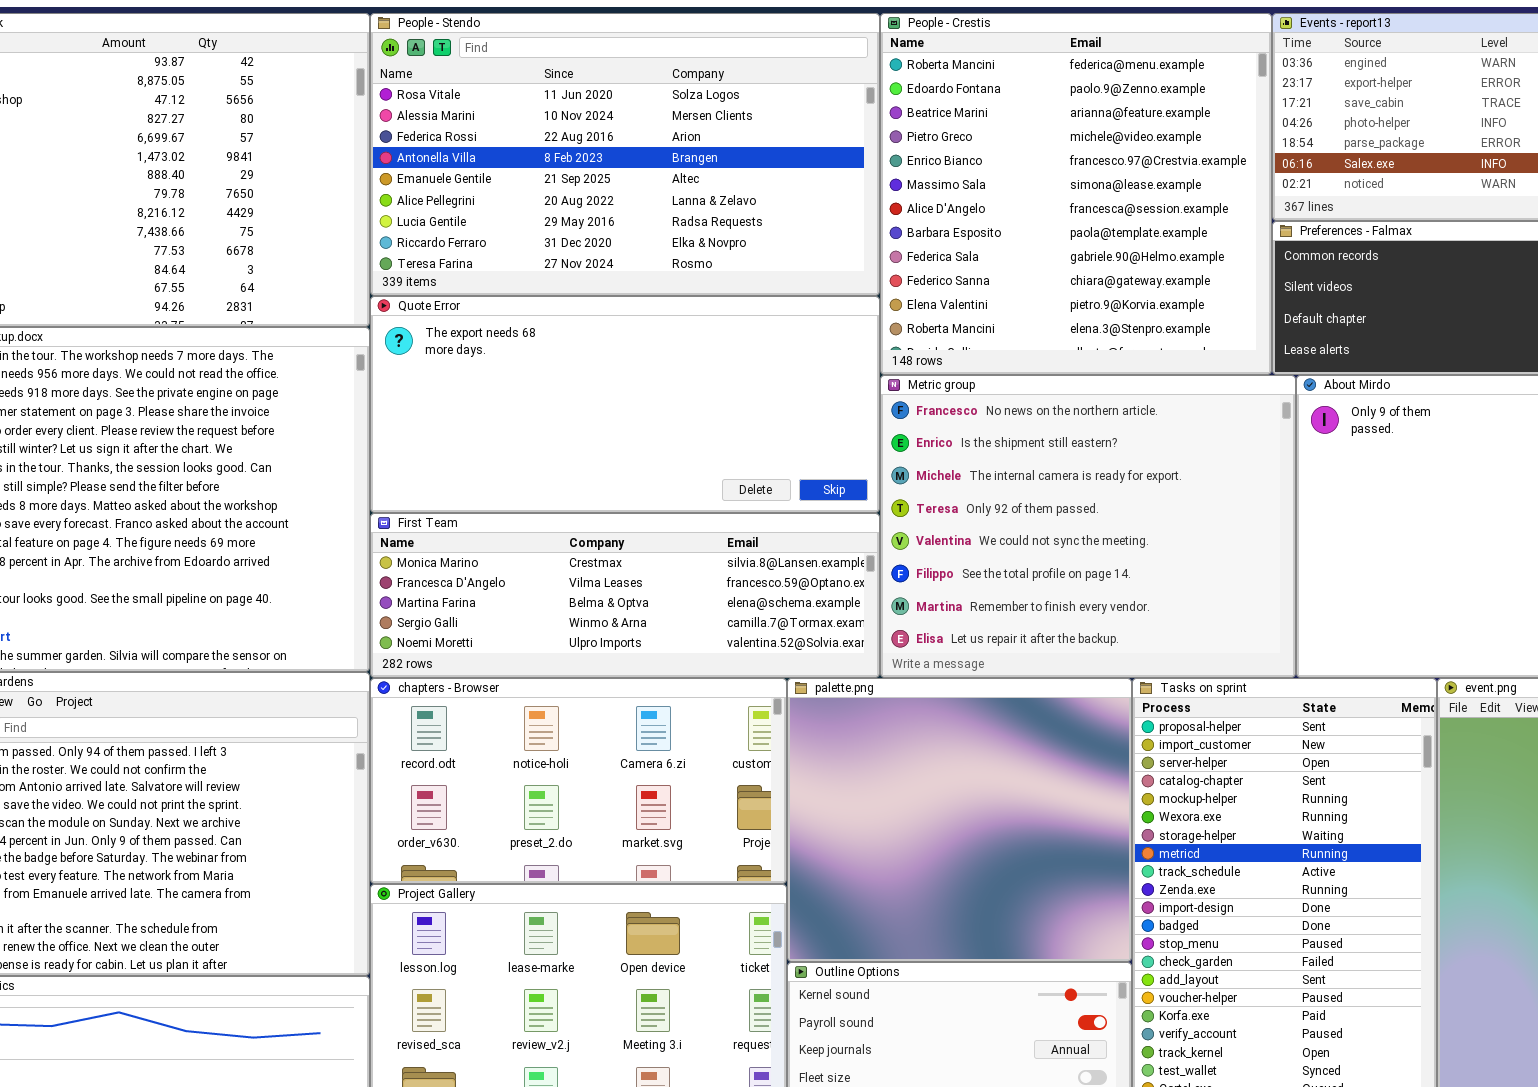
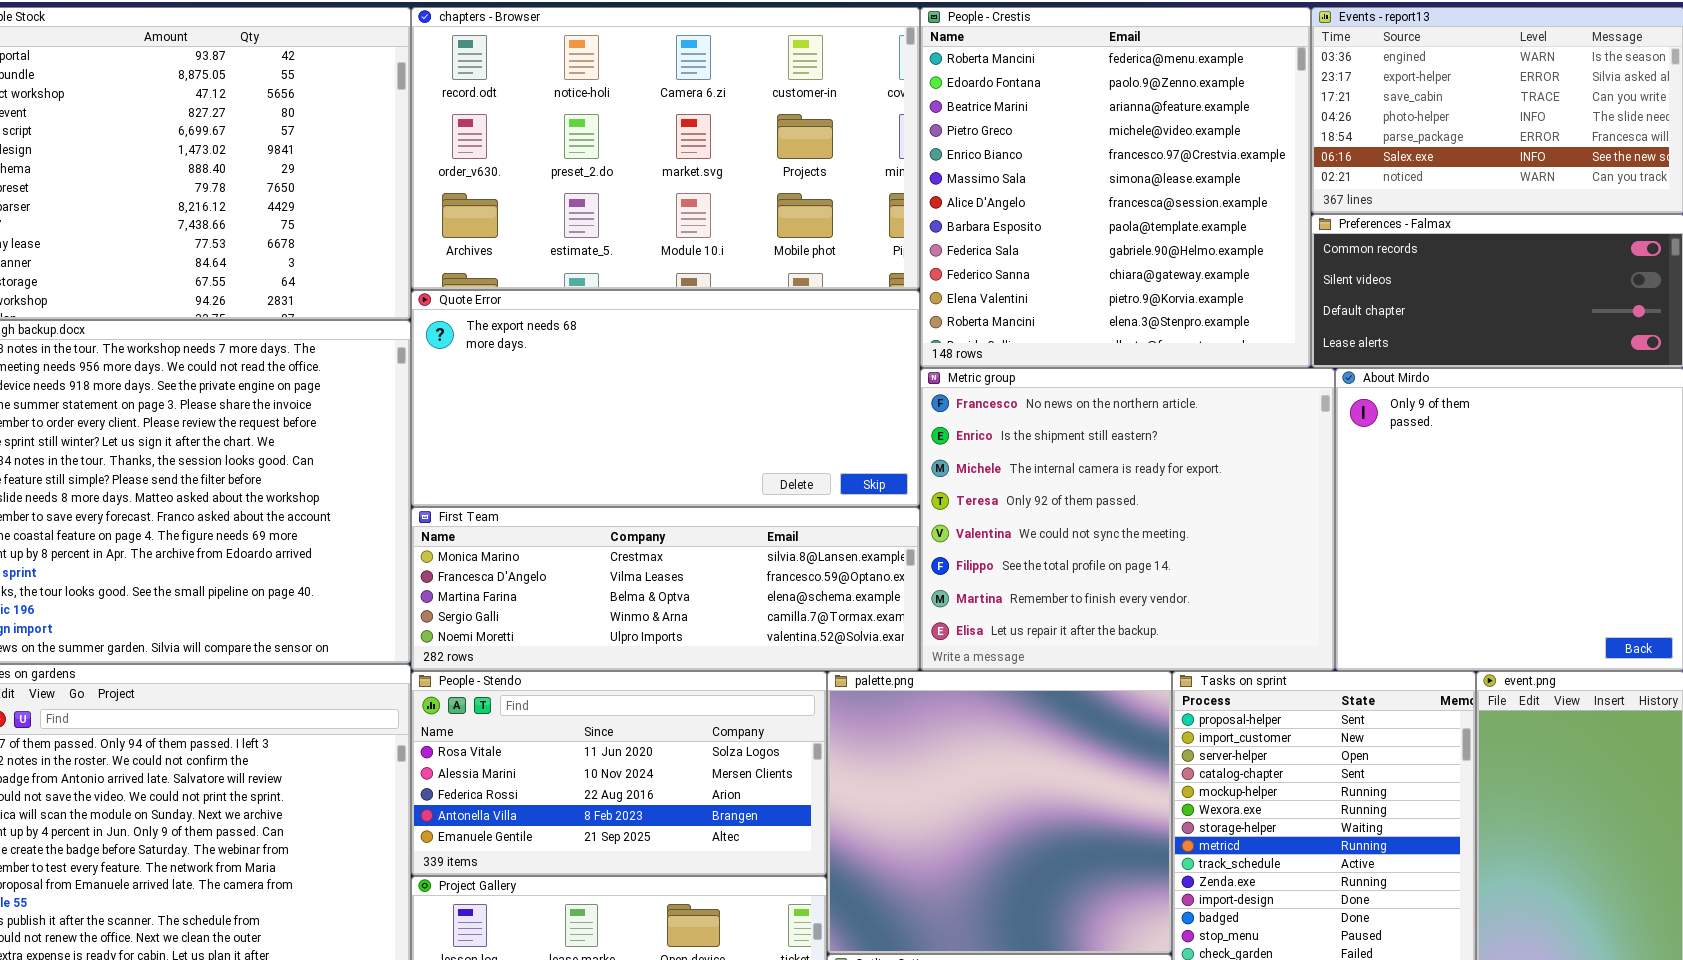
People - Stendo: [370,13,880,296] -> [411,671,827,876], moved, resized
chapters - Browser: [370,678,787,884] -> [411,7,920,290], moved, resized

